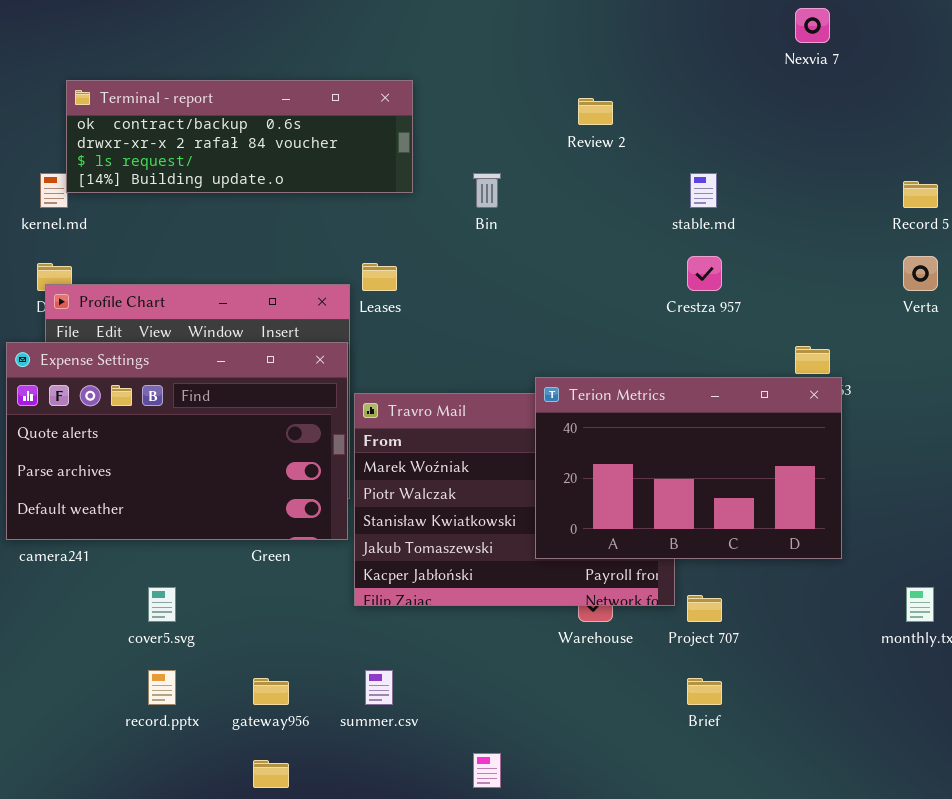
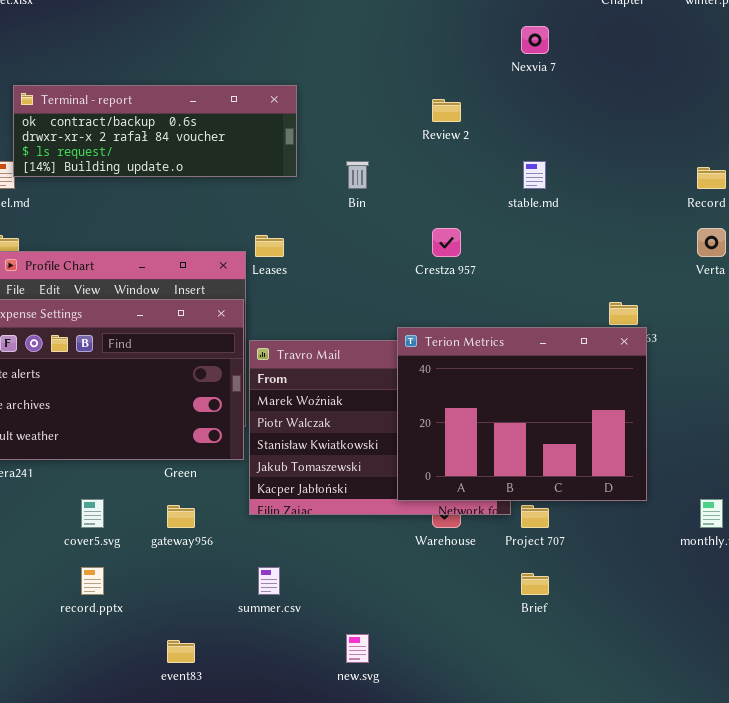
Nexvia 7: [795,8,830,43] -> [521,26,549,54], moved
Crestza 957: [687,256,722,291] -> [432,228,461,257], moved
Terion Metrics: [535,377,842,559] -> [397,327,647,501], resized
gateway956: [253,678,289,705] -> [167,505,195,528], moved

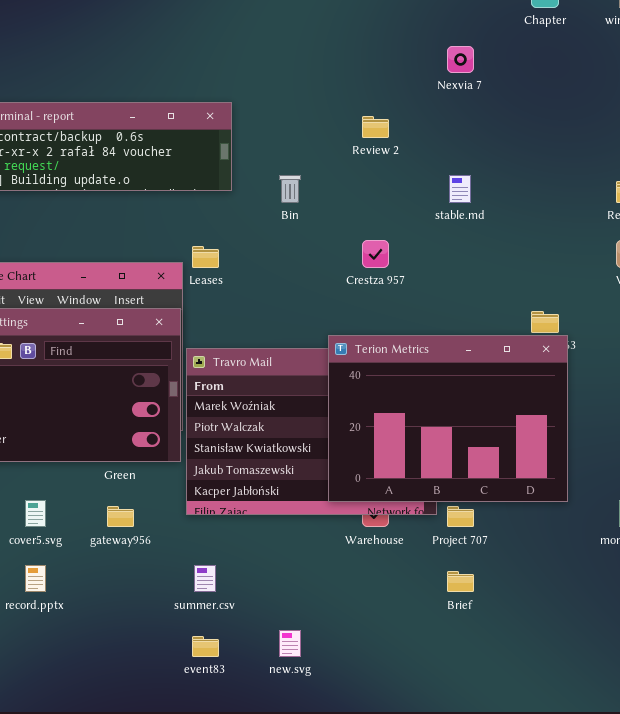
event83: [167,640,195,663] -> [192,636,219,657], moved

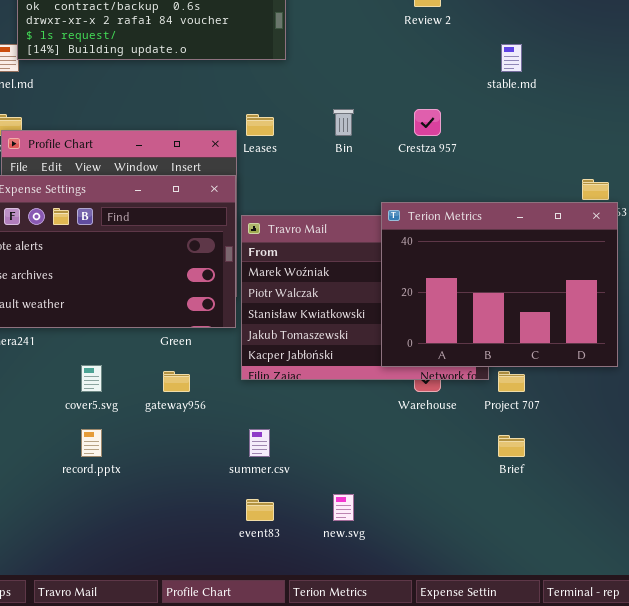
Bin: [279,175,301,203] -> [333,109,354,136], moved

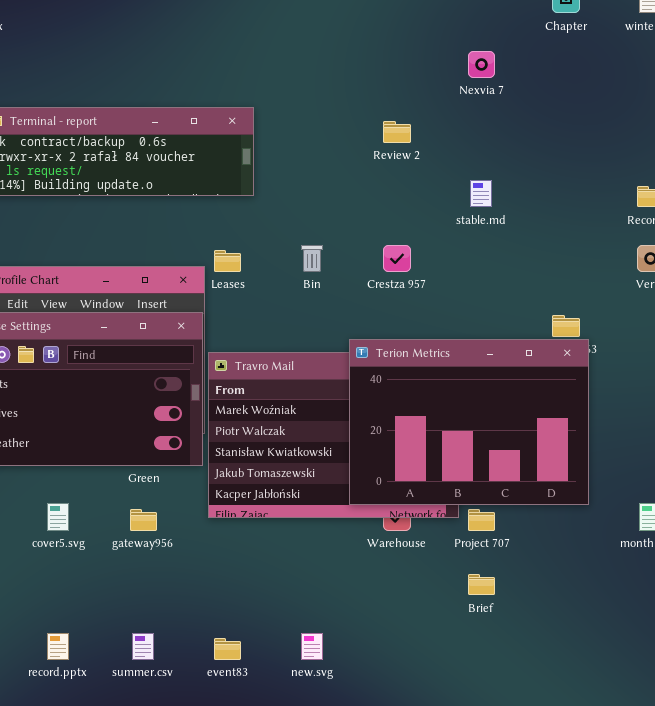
record.pptx: [81,429,102,457] -> [47,633,69,660], moved
summer.csv: [249,429,270,457] -> [132,633,154,660], moved

